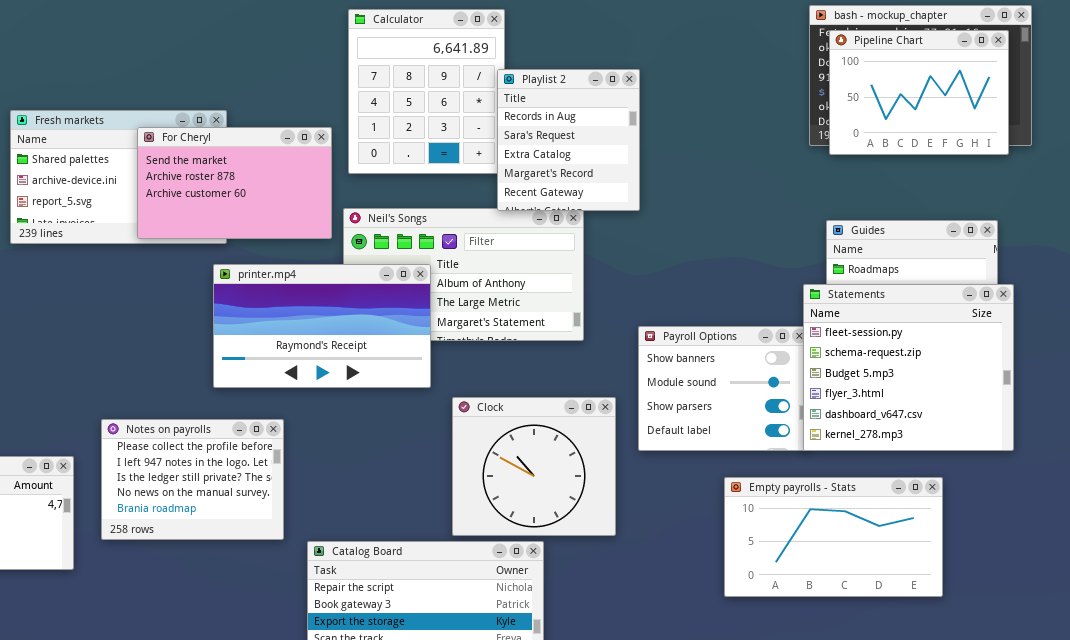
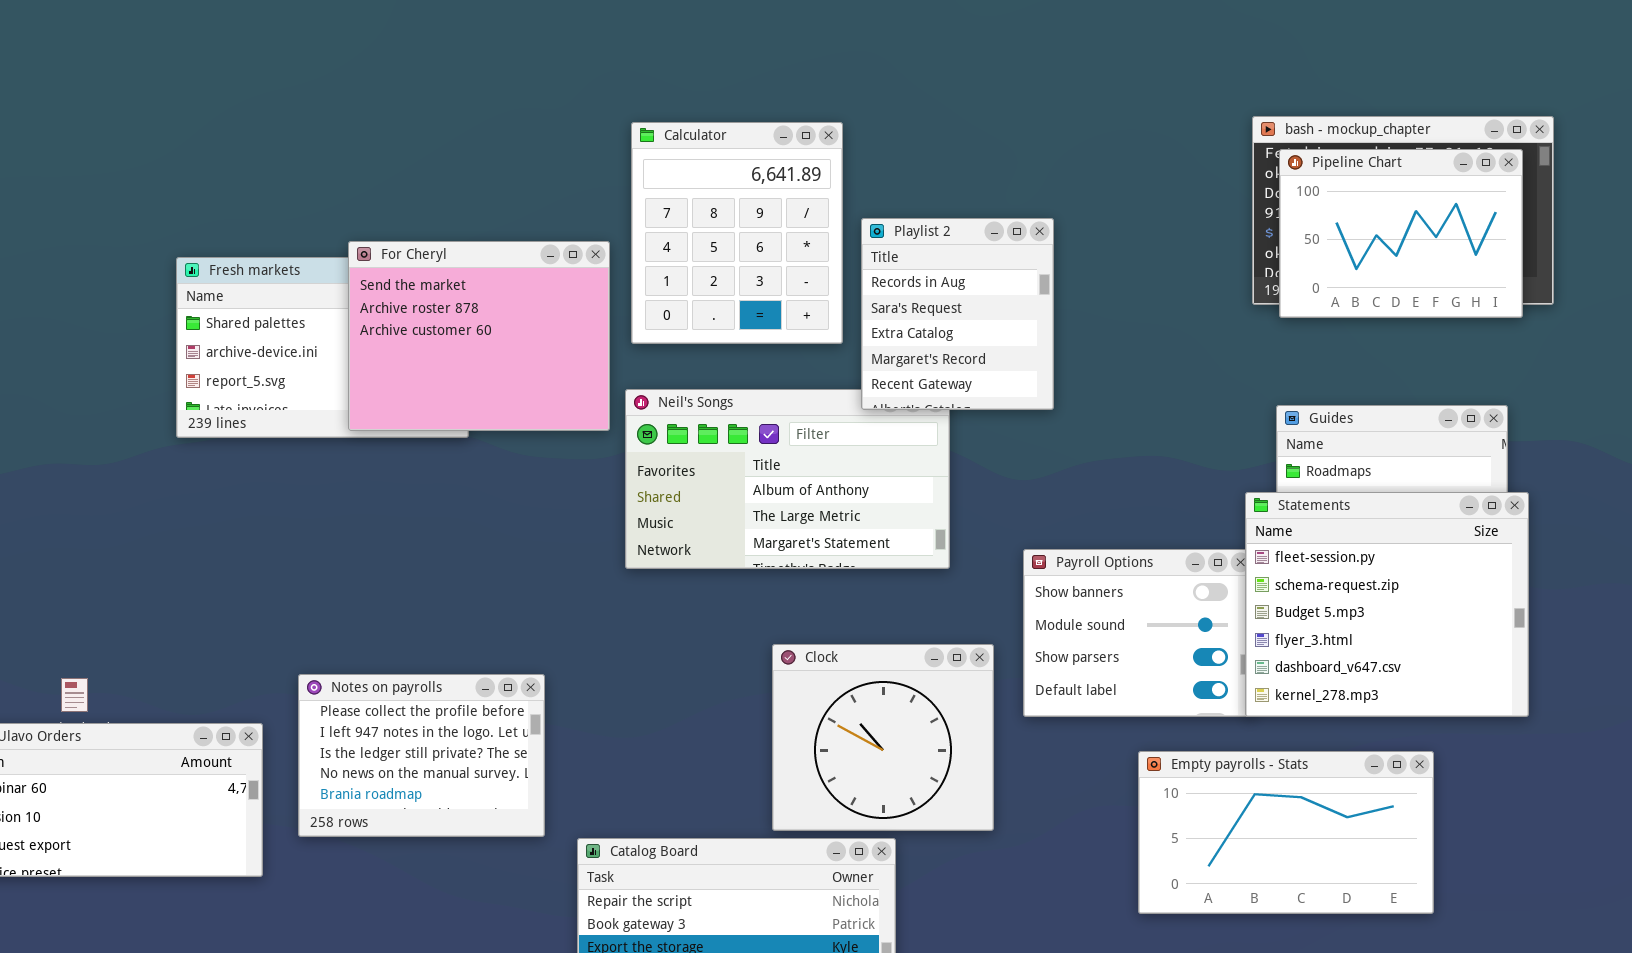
Playlist 2: [497,69,640,211] -> [861,218,1054,410], moved
For Cheryl: [137,127,332,239] -> [348,241,610,431], resized
printer.mp4: [213,264,431,388] -> none, closed

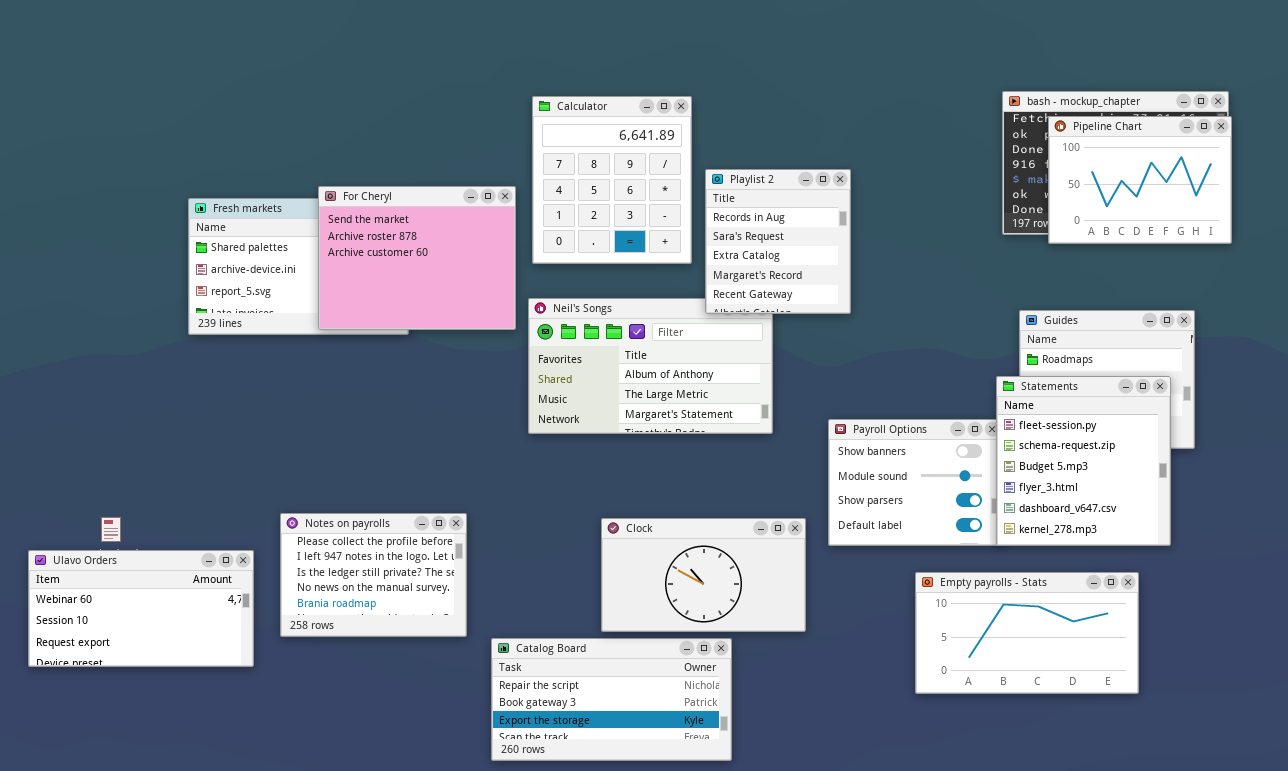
Pipeline Chart: [1279,149,1523,318] -> [1048,116,1232,244], moved
Statements: [1245,492,1529,717] -> [996,376,1171,546], resized
Clock: [772,644,994,831] -> [601,518,806,632], resized

